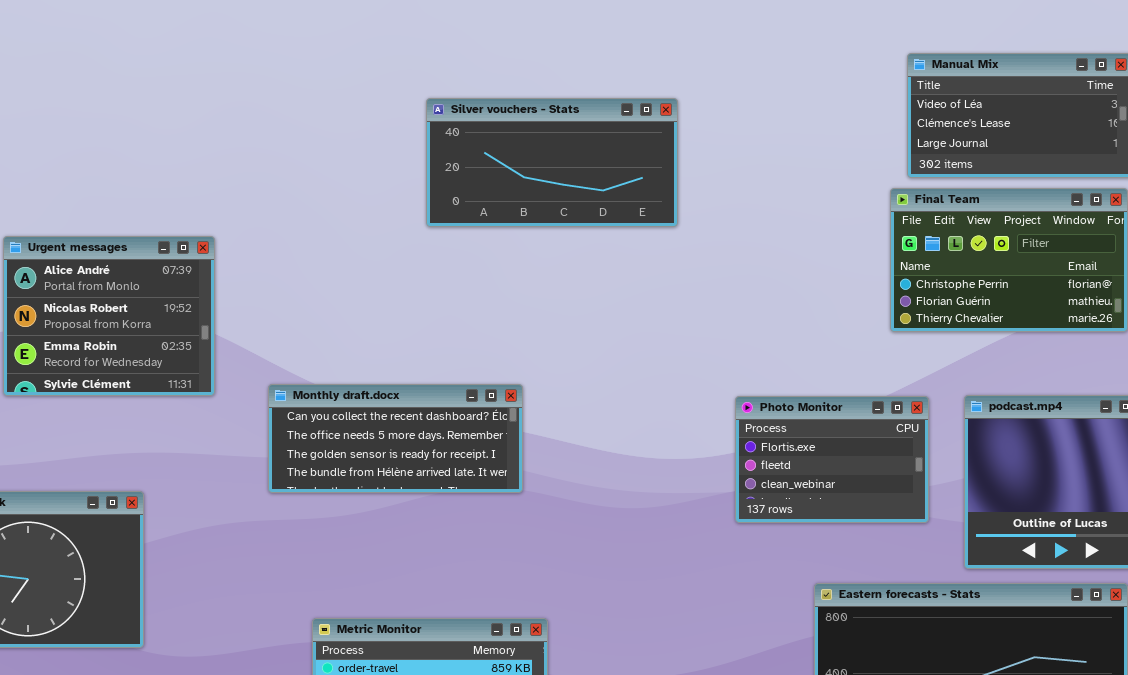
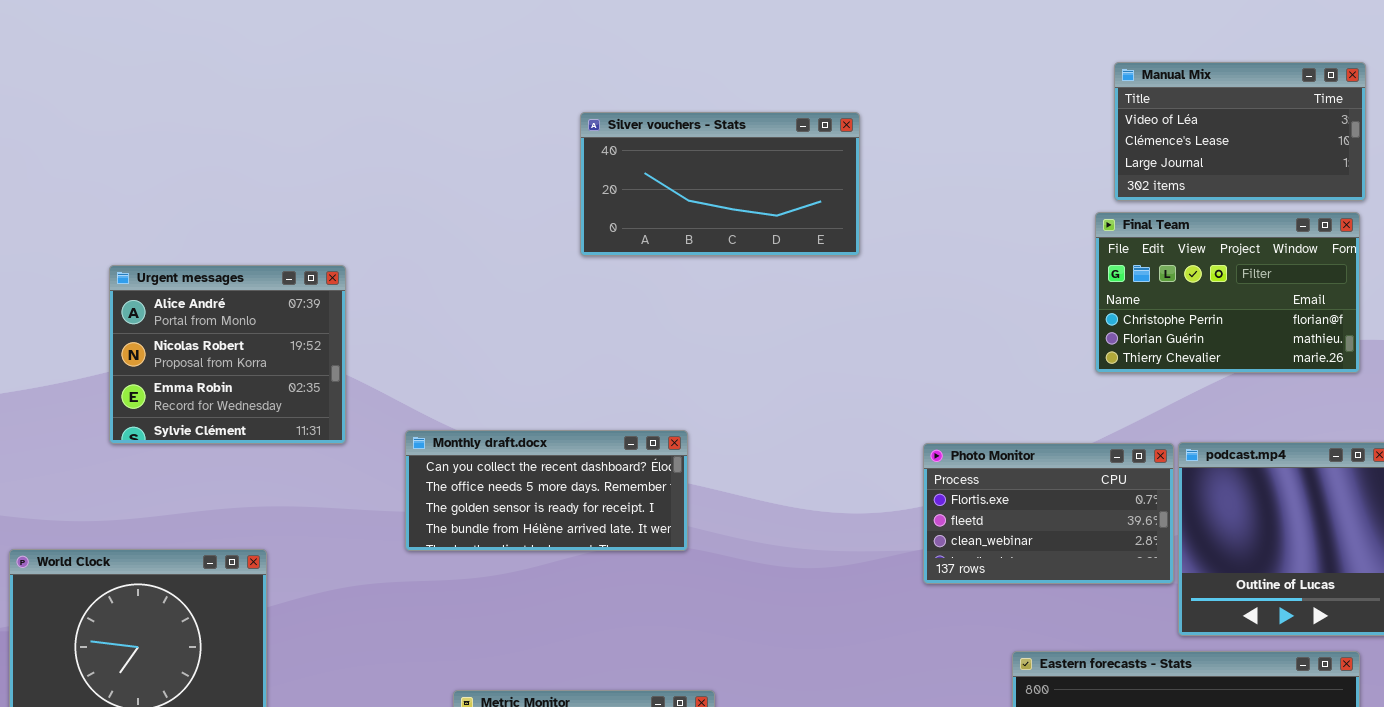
Photo Monitor: [735,396,929,523] -> [923,443,1174,584], resized

